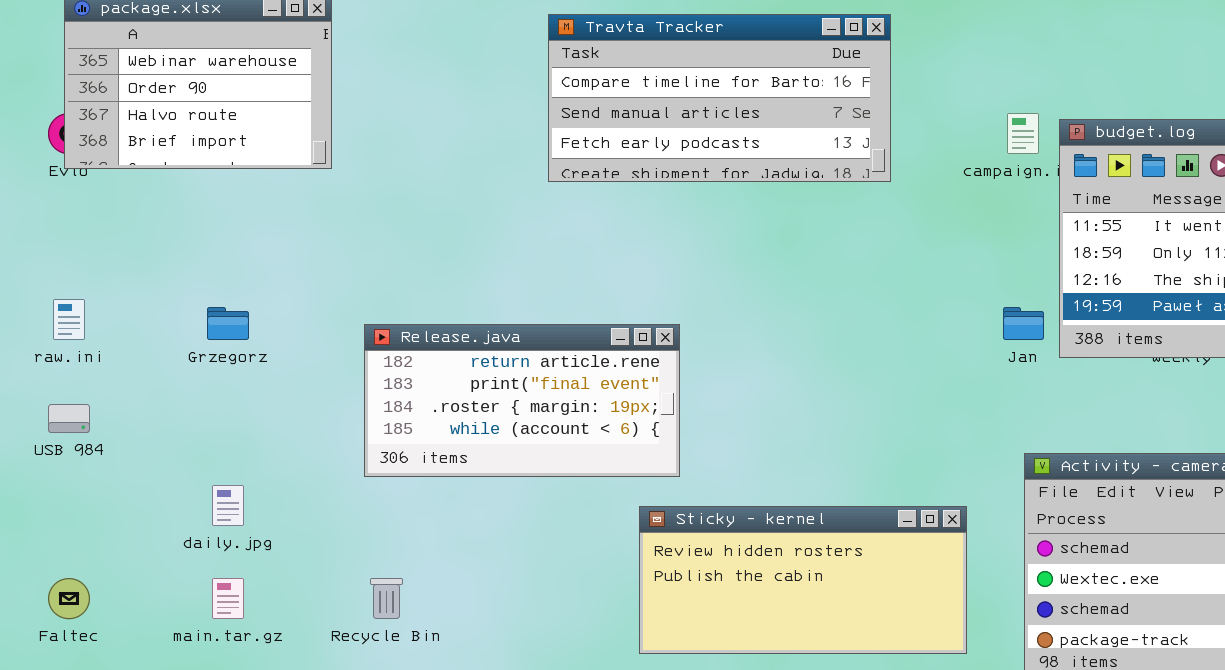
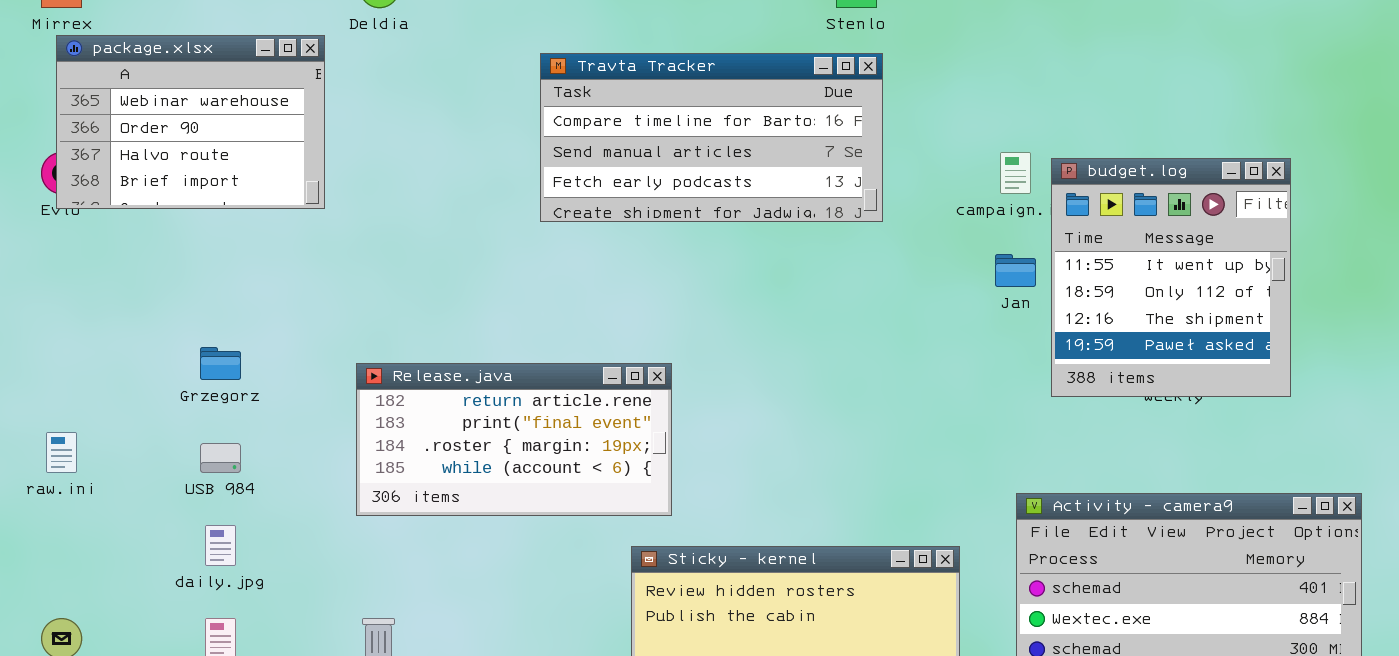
raw.ini: [53,299,85,340] -> [46,432,77,473], moved
Jan: [1003,307,1044,340] -> [995,254,1036,287], moved
USB 984: [48,404,90,433] -> [200,443,241,473], moved

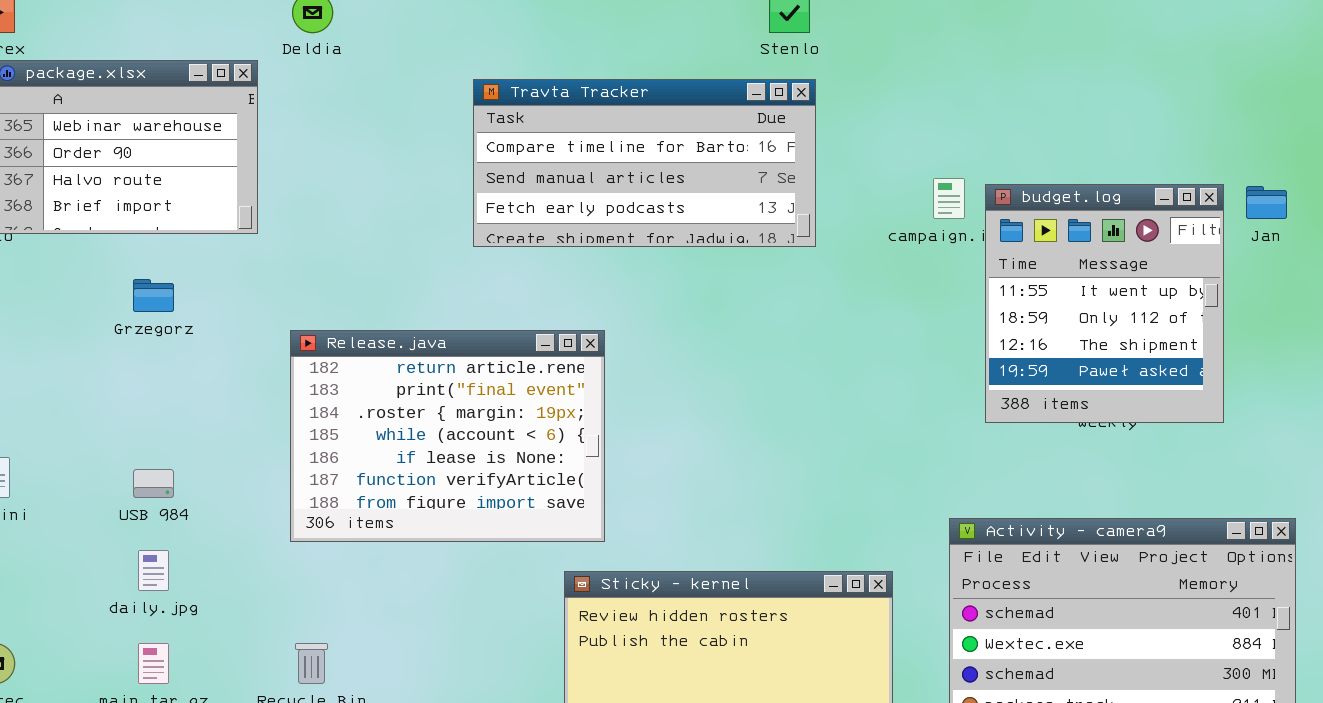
Jan: [995,254,1036,287] -> [1246,186,1287,219], moved
Grzegorz: [200,347,241,380] -> [133,279,174,312], moved
Release.java: [356,363,672,516] -> [290,330,605,542], resized

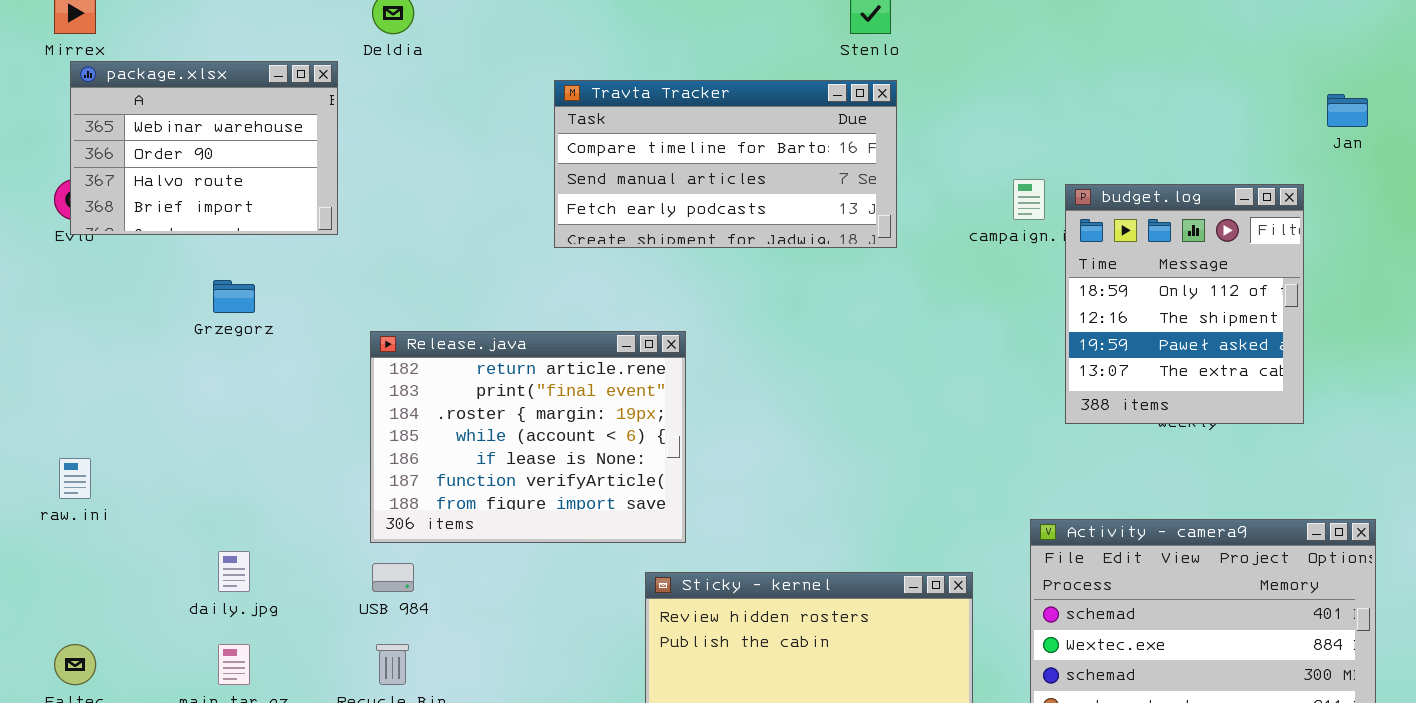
budget.log: [985,184,1224,423] -> [1065,184,1304,424], scrolled down 1 row
Jan: [1246,186,1287,219] -> [1327,94,1368,127], moved
USB 984: [133,469,174,498] -> [372,563,414,592], moved

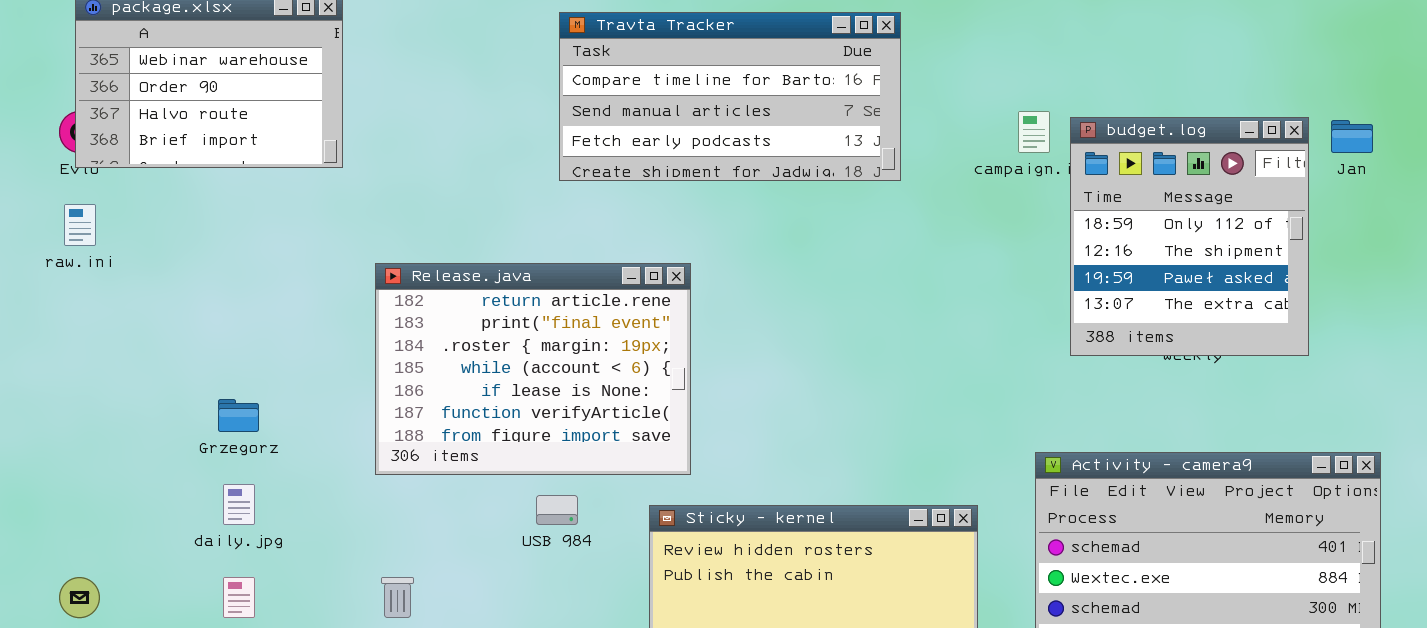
Jan: [1327,94,1368,127] -> [1331,120,1373,153], moved
Grzegorz: [213,280,255,313] -> [218,399,259,432], moved
raw.ini: [59,458,91,499] -> [64,204,96,246], moved
USB 984: [372,563,414,592] -> [536,495,578,525], moved

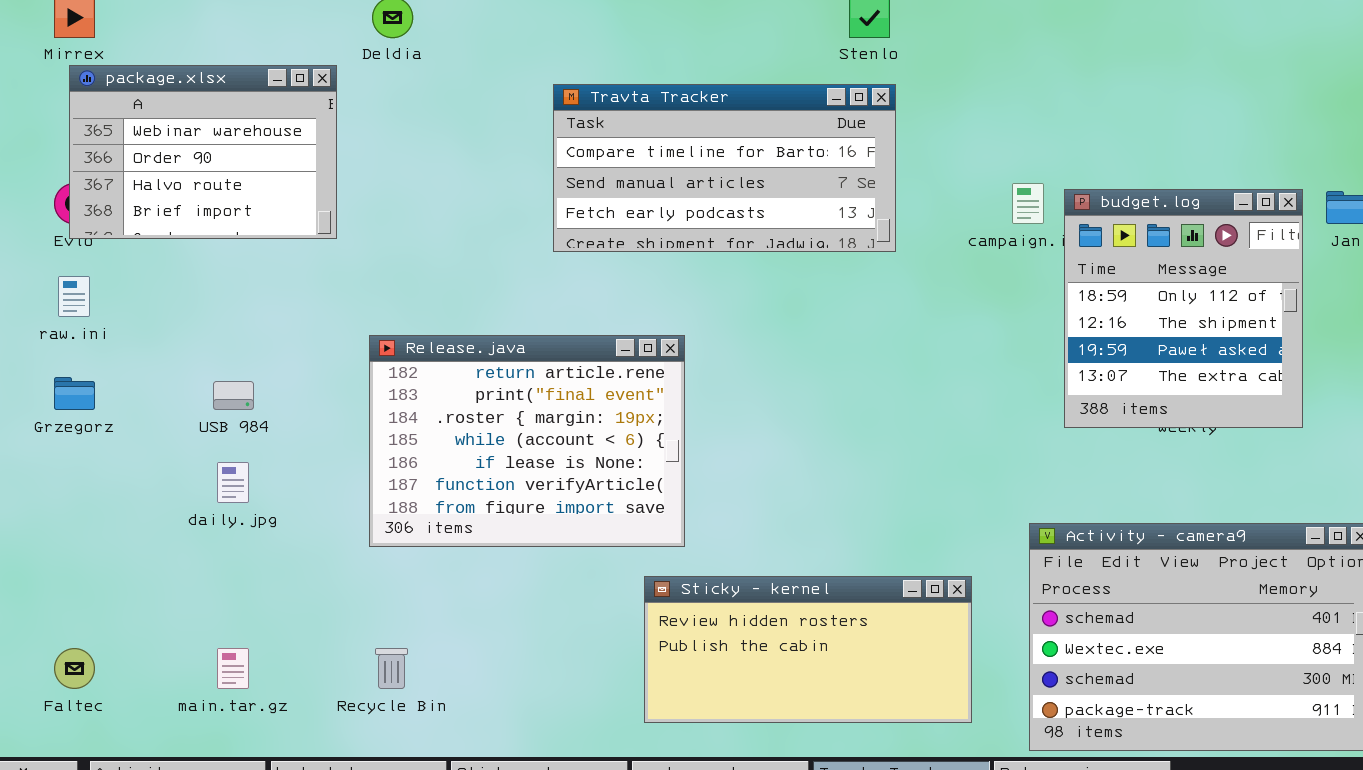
Grzegorz: [218,399,259,432] -> [54,377,95,410], moved
daily.jpg: [223,484,255,525] -> [217,462,249,503], moved
USB 984: [536,495,578,525] -> [213,381,254,410], moved

